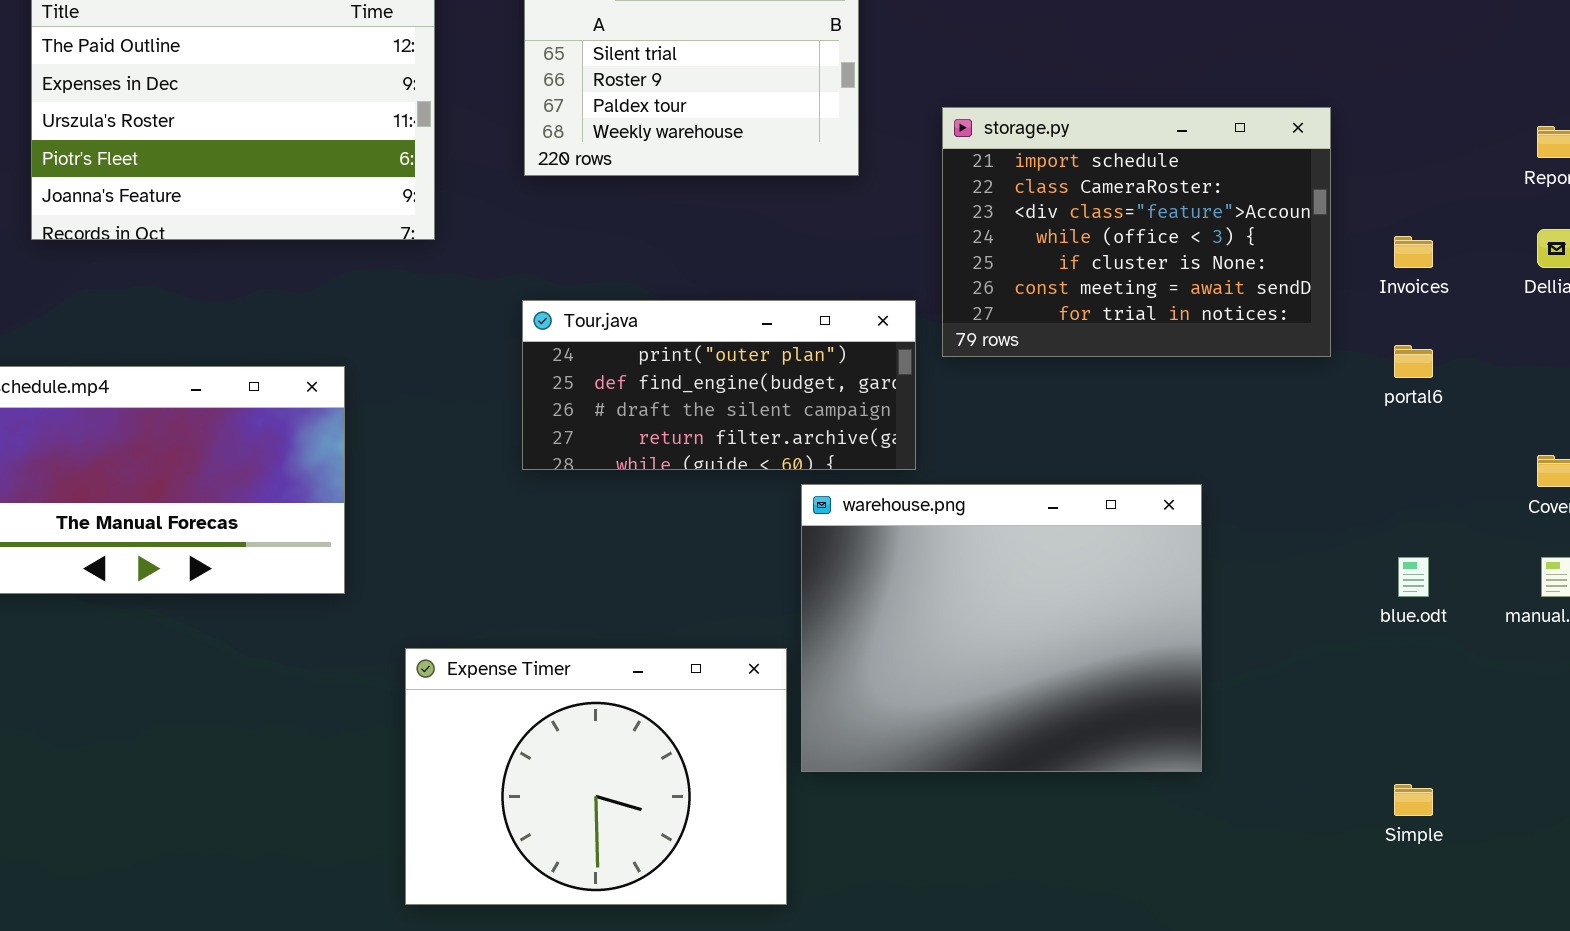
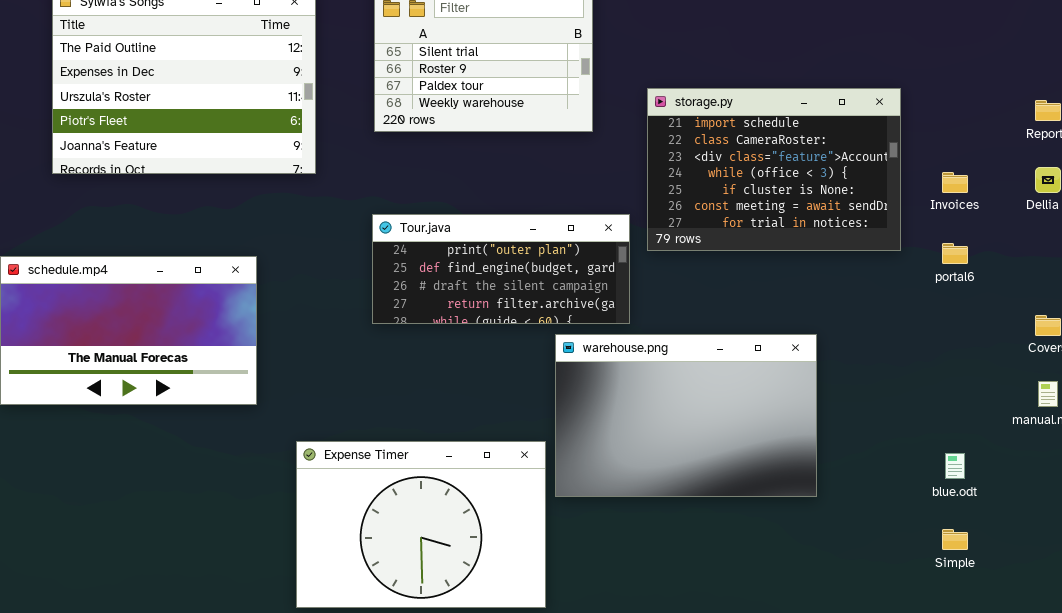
warehouse.png: [801,484,1202,772] -> [555,334,817,497], resized
blue.odt: [1398,557,1429,597] -> [945,453,965,479], moved

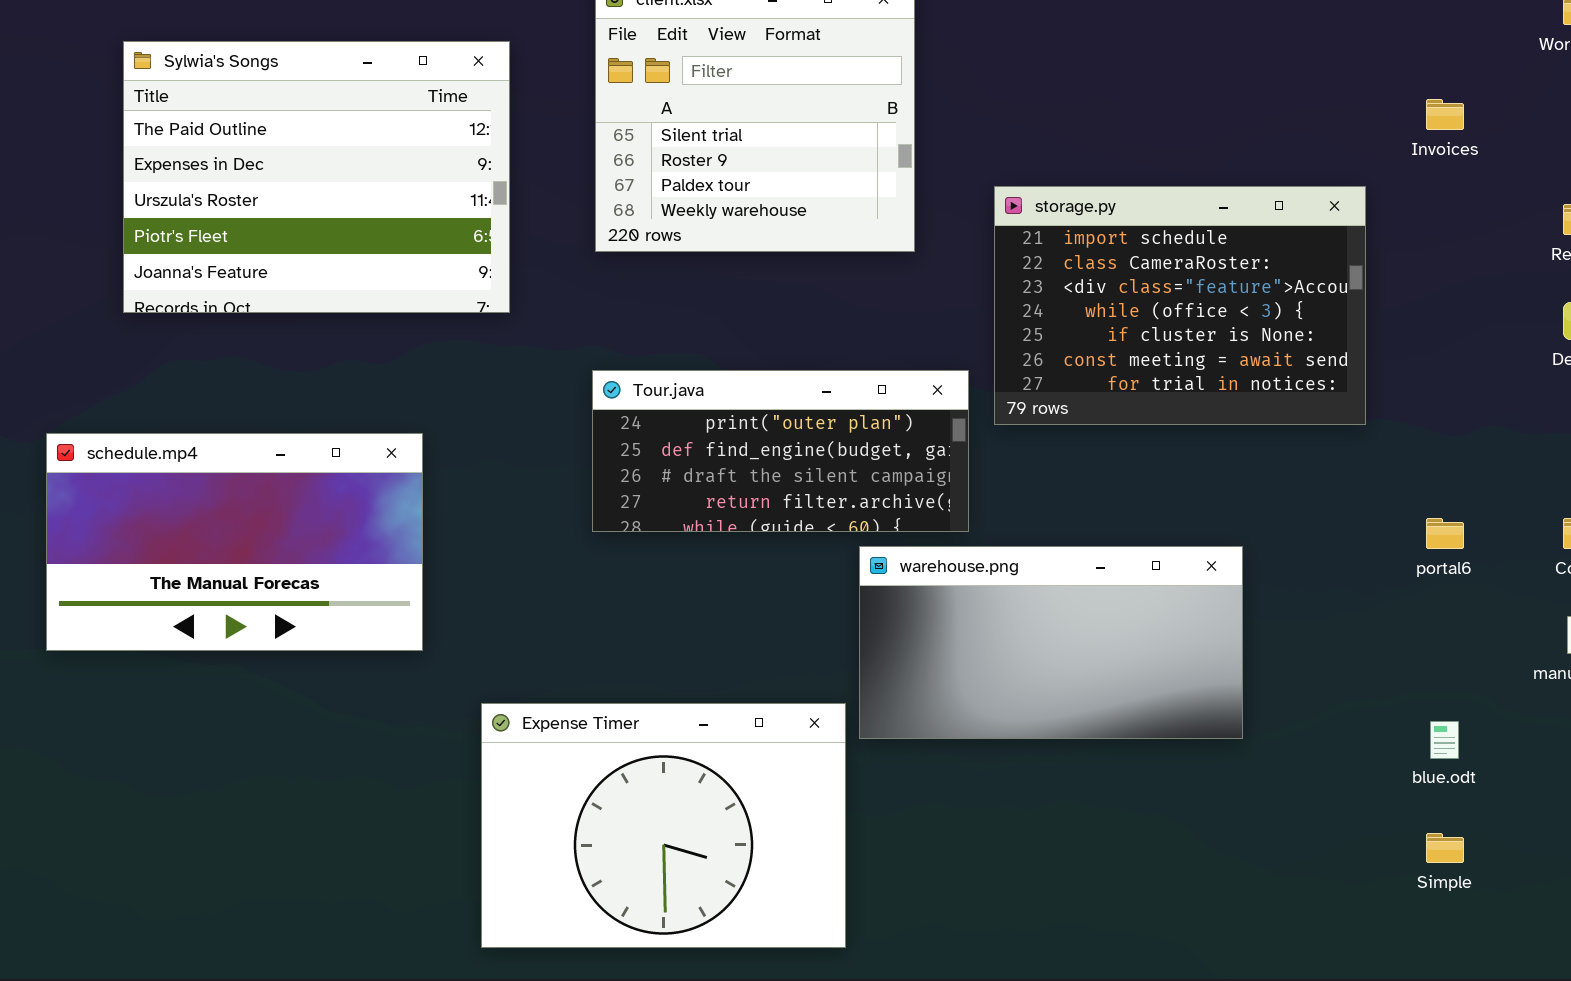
Invoices: [942,172,968,193] -> [1426,99,1464,130], moved
portal6: [942,243,968,264] -> [1426,518,1464,549], moved
warehouse.png: [555,334,817,497] -> [859,546,1243,739], resized

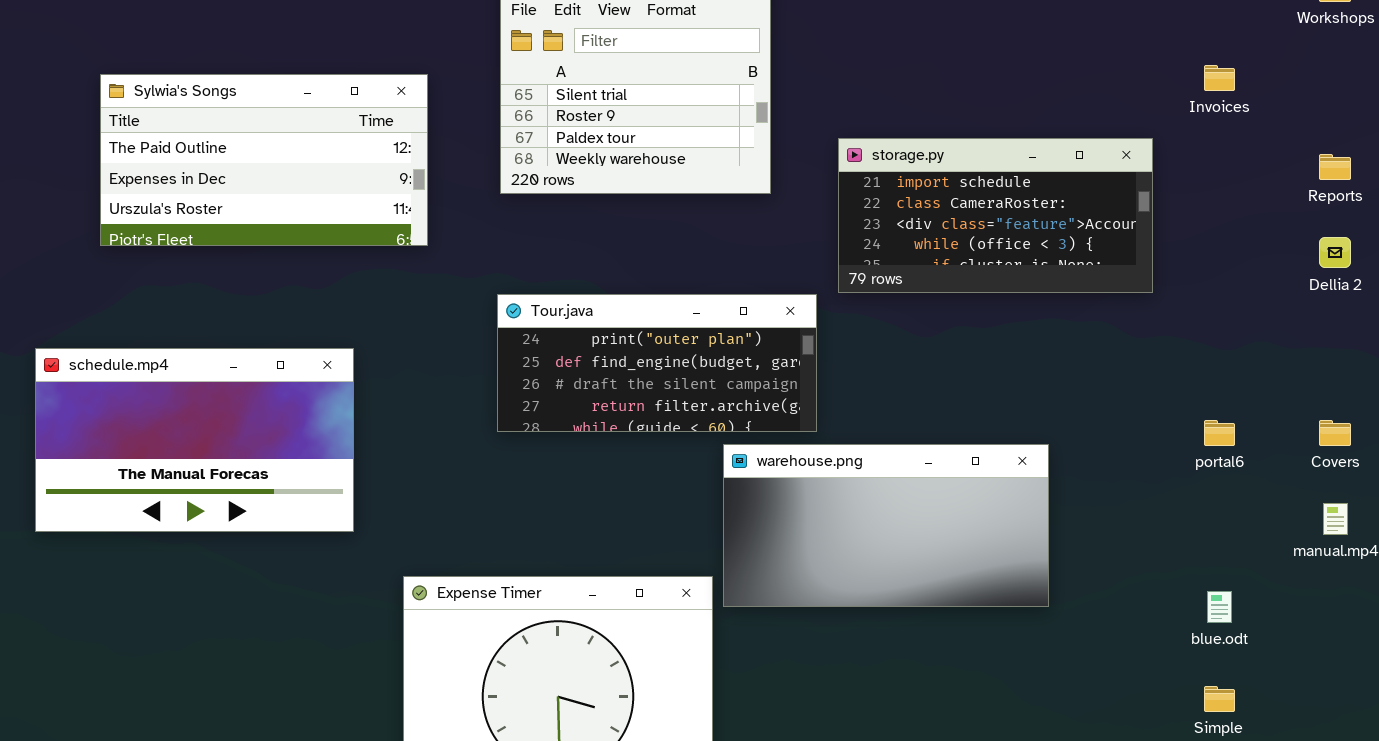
Sylwia's Songs: [123,41,510,313] -> [100,74,428,246], resized
storage.py: [994,186,1366,425] -> [838,138,1153,293], resized

